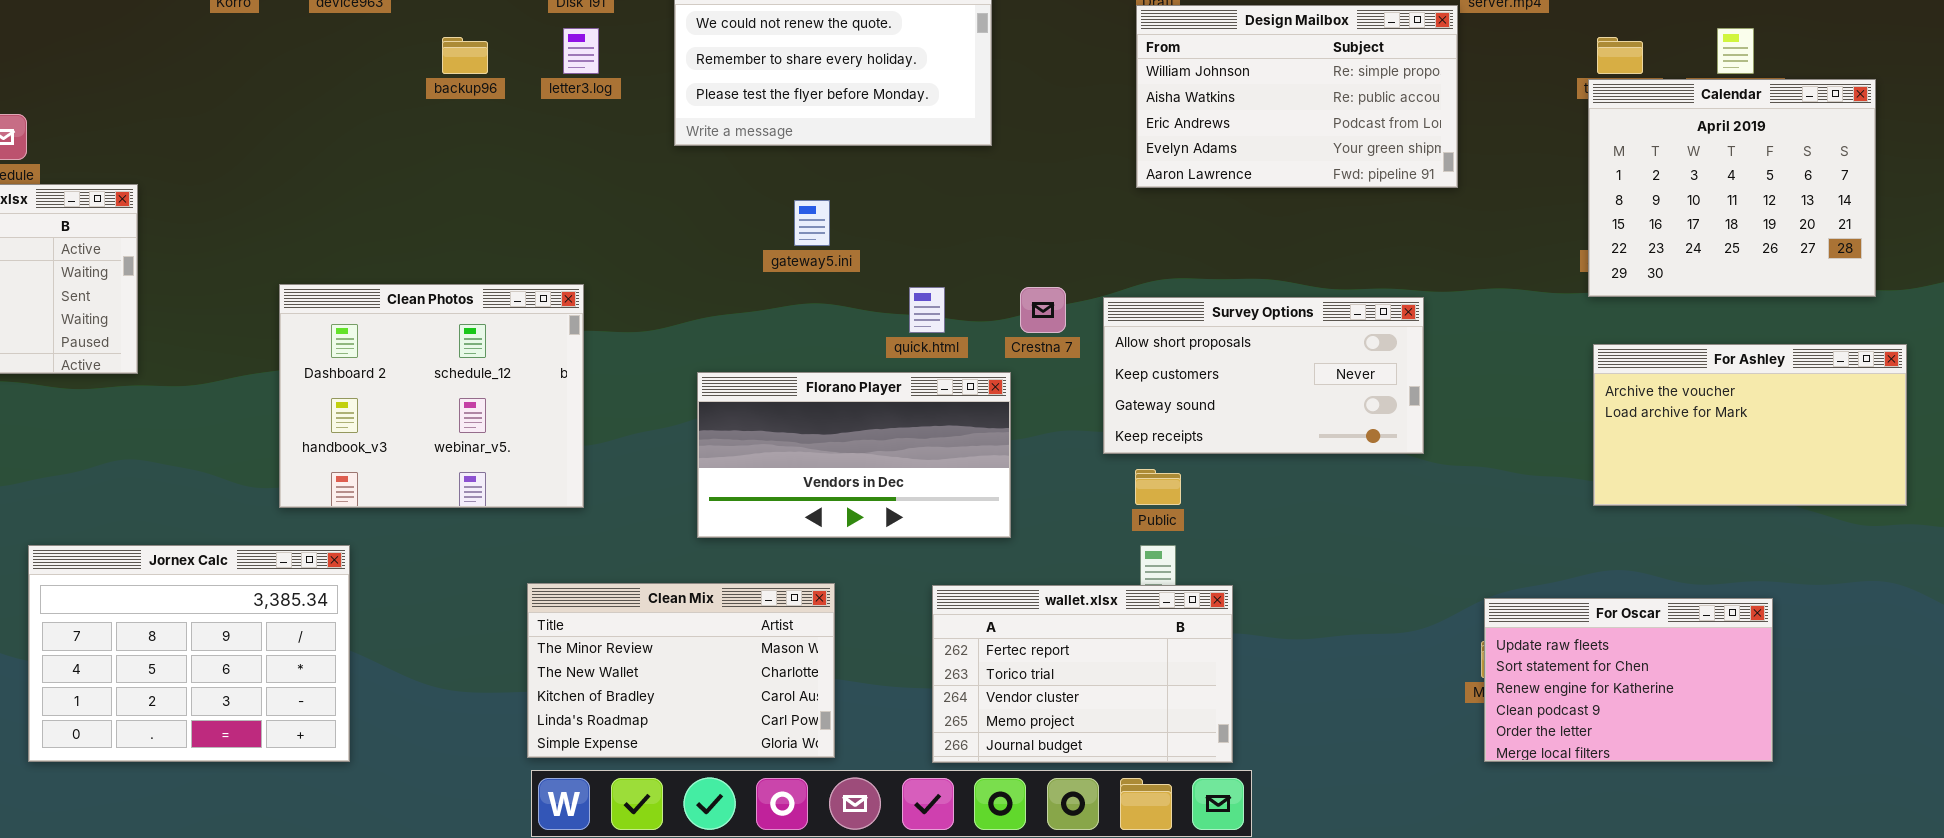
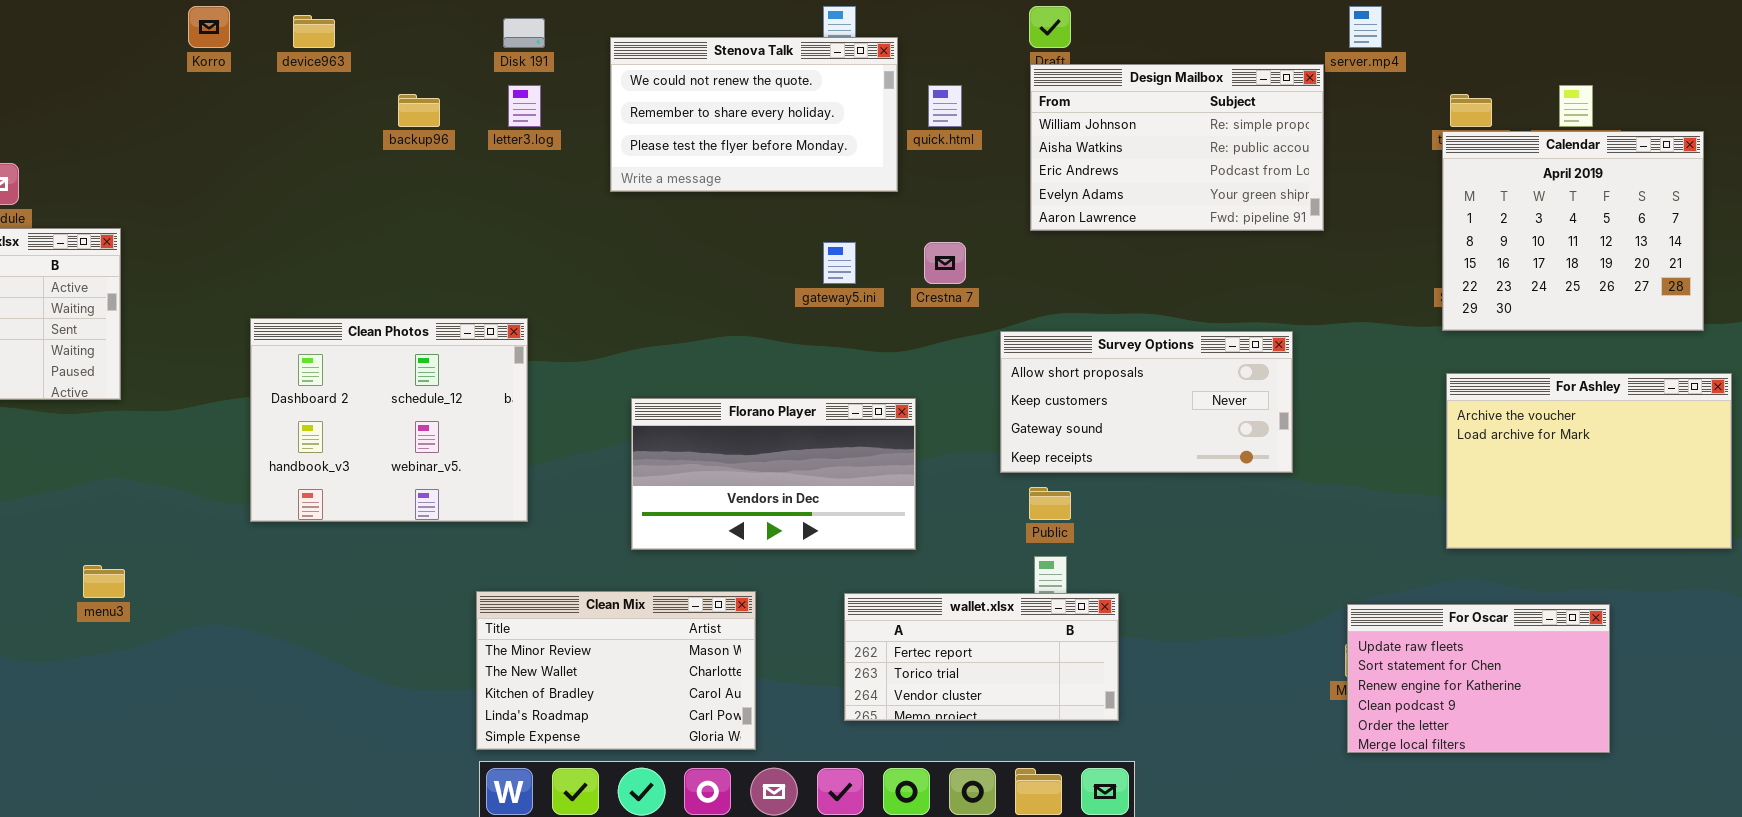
gateway5.ini: [794,200,830,246] -> [823,242,856,284], moved
quick.html: [909,287,945,333] -> [928,85,962,127], moved
Crestna 7: [1020,287,1066,333] -> [924,242,966,284], moved
For Ashley: [1593,344,1907,506] -> [1446,373,1732,549], resized
Jornex Calc: [28,545,350,762] -> none, closed
wallet.xlsx: [932,585,1233,763] -> [844,593,1119,721], resized

